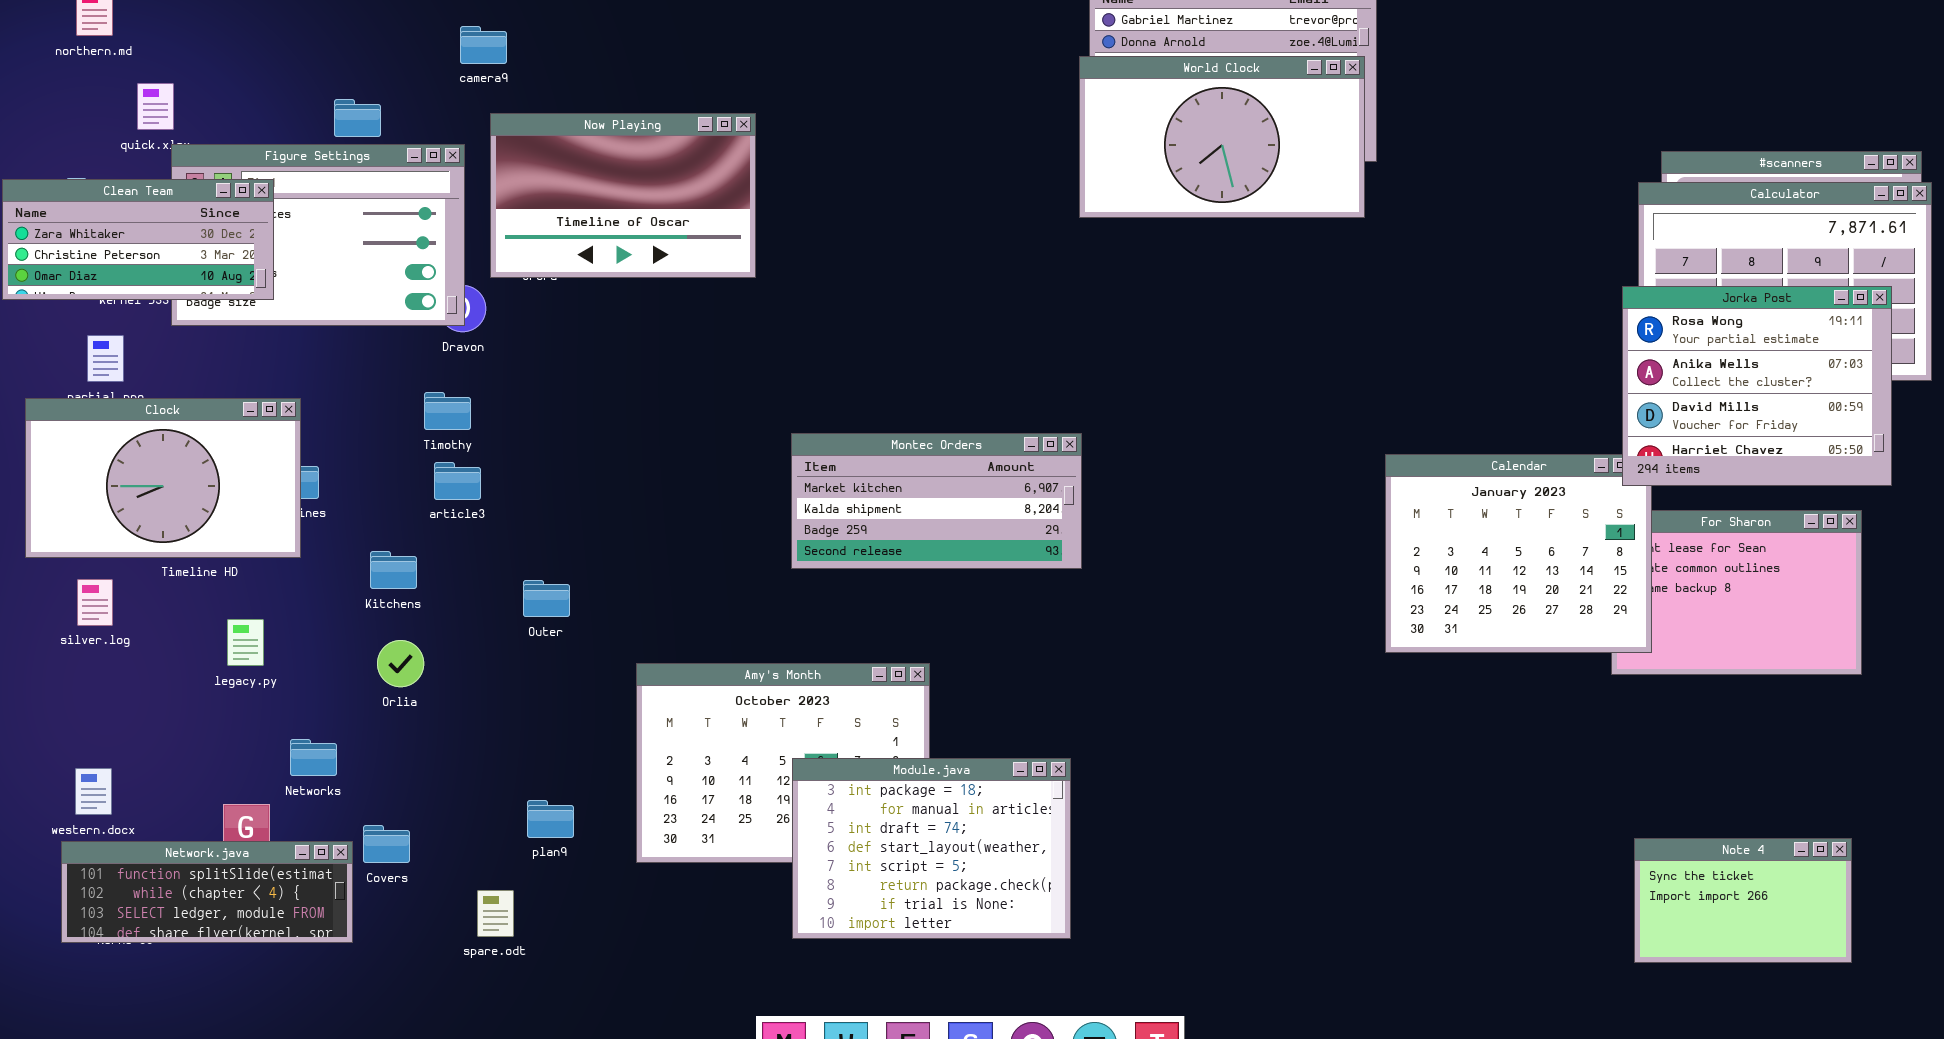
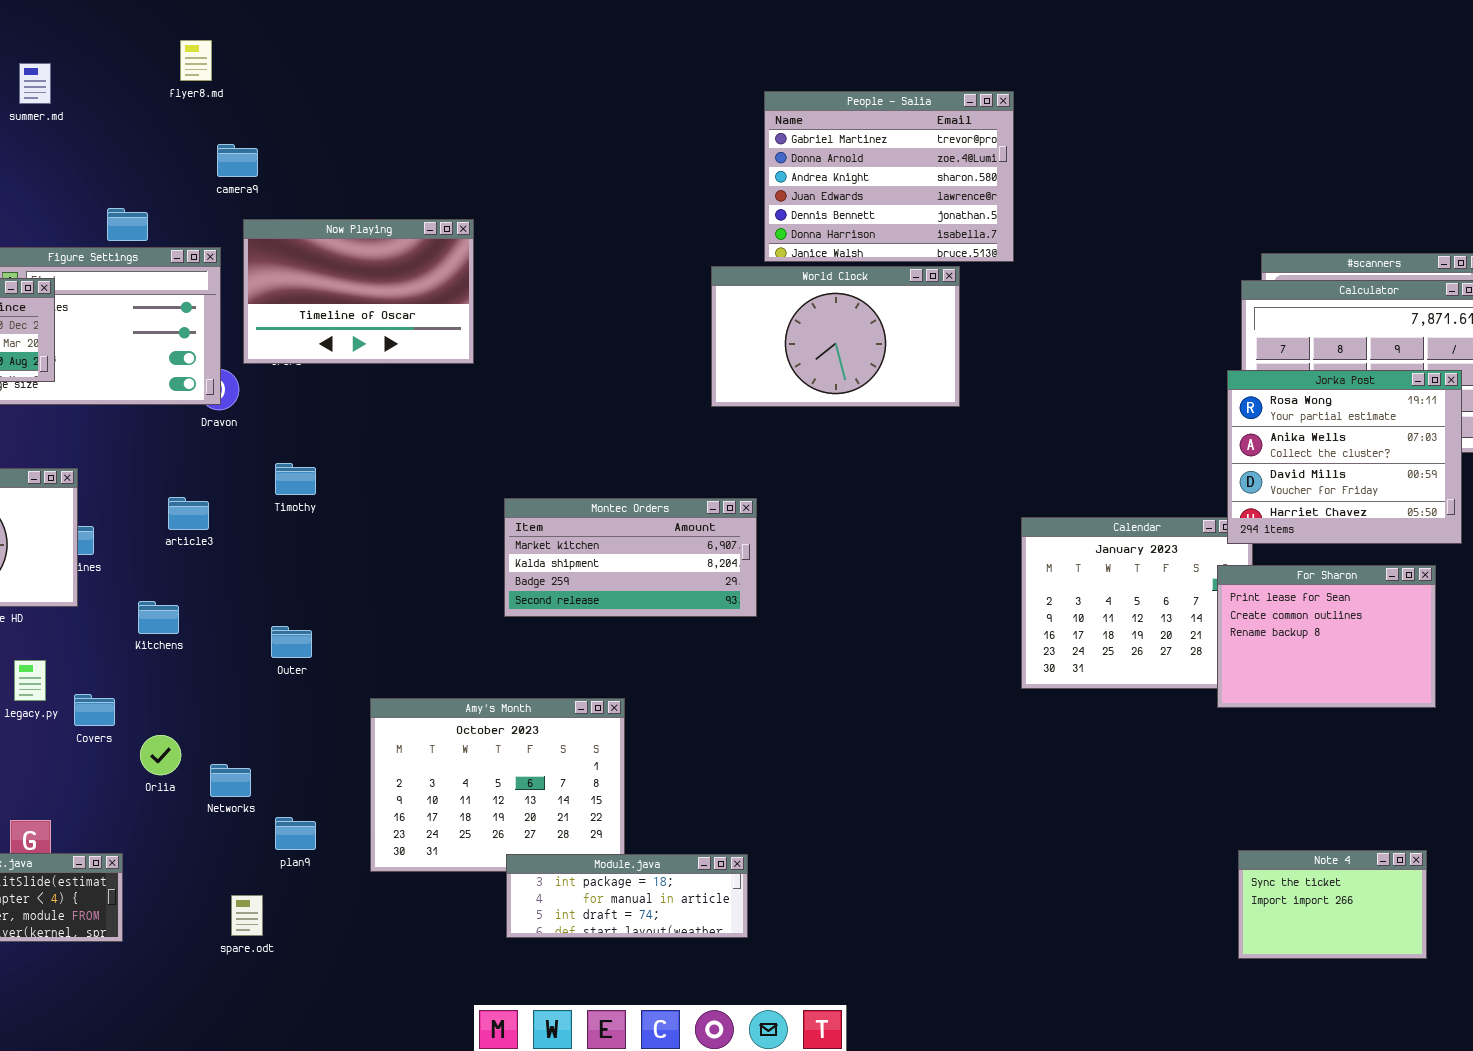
World Clock: [1079,56,1365,218] -> [711,266,960,407], moved
Timothy: [424,392,471,430] -> [275,463,316,495], moved
article3: [434,462,481,500] -> [168,497,209,530], moved
For Sharon: [1611,510,1862,675] -> [1217,565,1436,708], raised
Orlia: [377,640,424,687] -> [140,735,181,775], moved
Networks: [290,739,337,776] -> [210,764,251,797], moved
Module.java: [792,758,1071,939] -> [506,854,748,938], resized
Covers: [363,825,410,863] -> [74,694,115,726], moved

